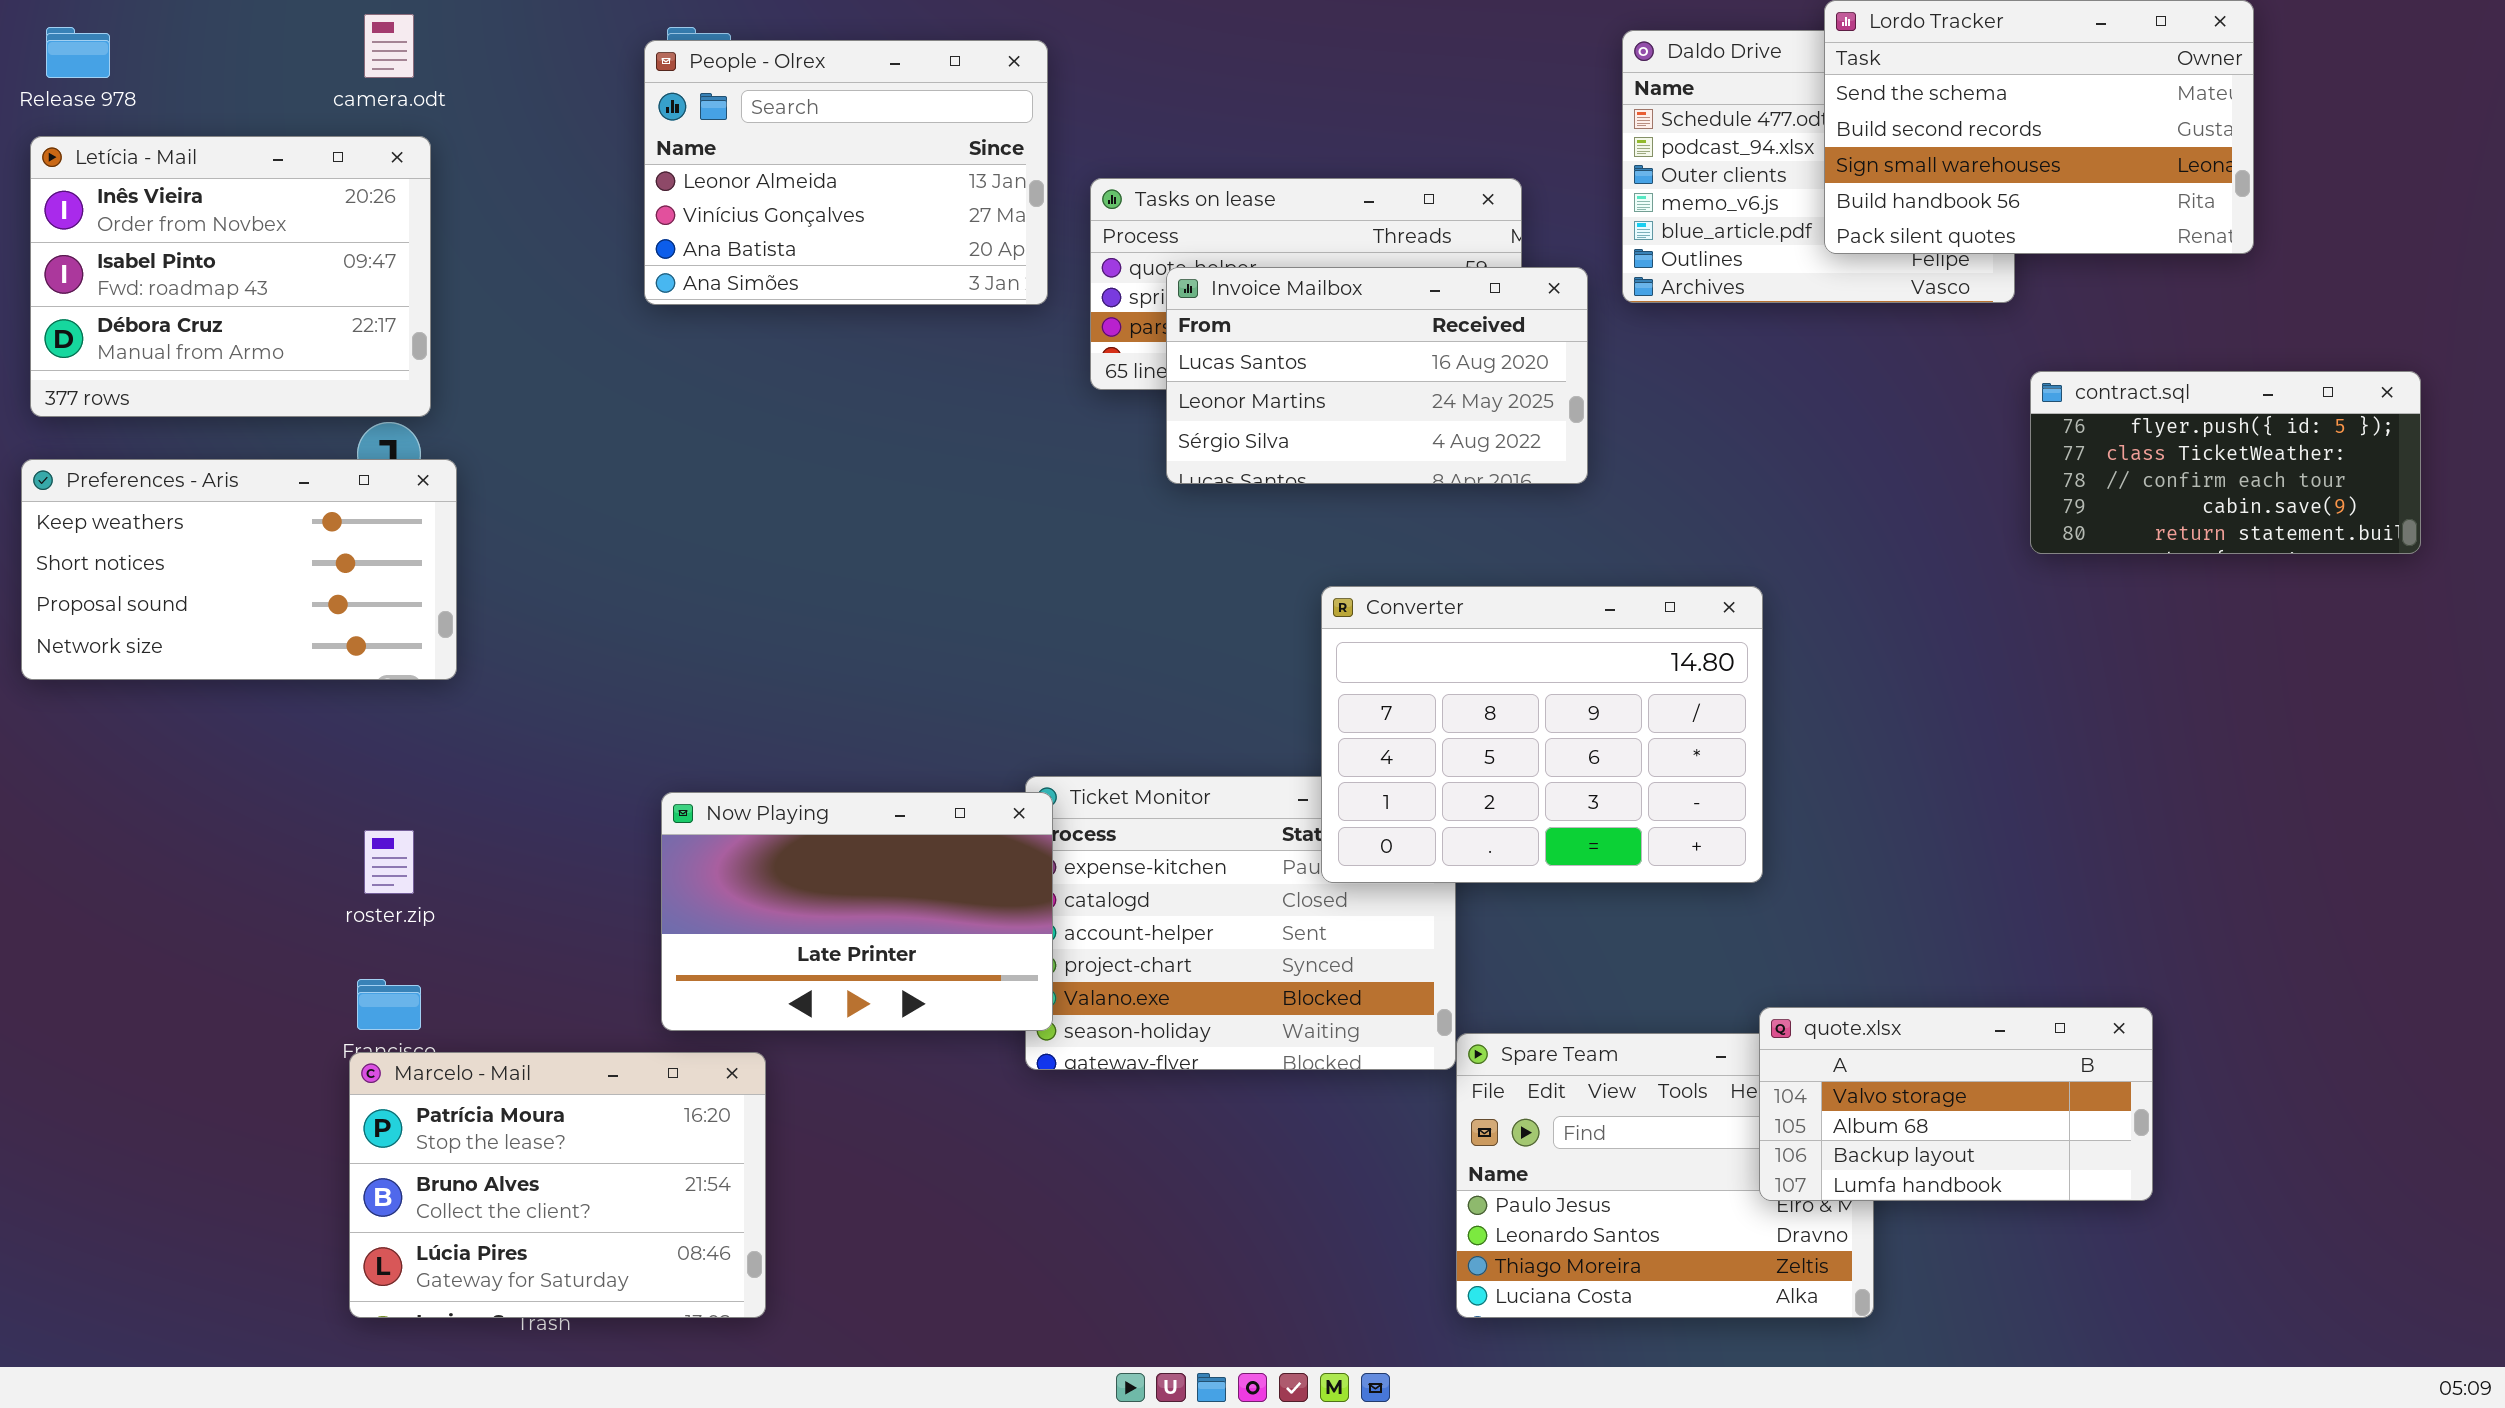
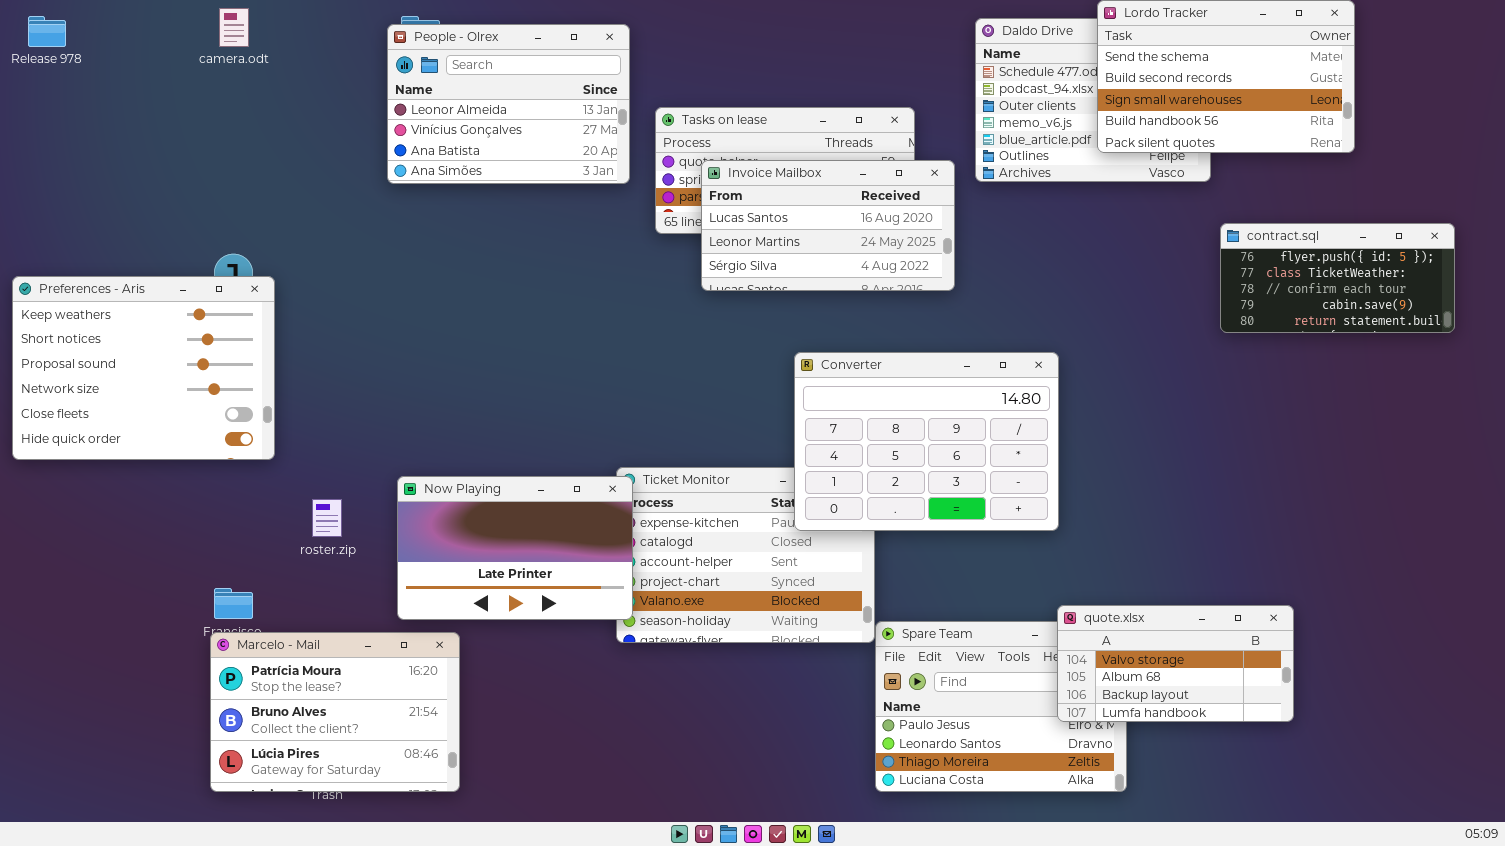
Letícia - Mail: [30,136,431,417] -> none, closed
Preferences - Aris: [21,459,457,680] -> [12,276,275,460], resized
roster.zip: [364,830,414,894] -> [312,499,342,537], moved

